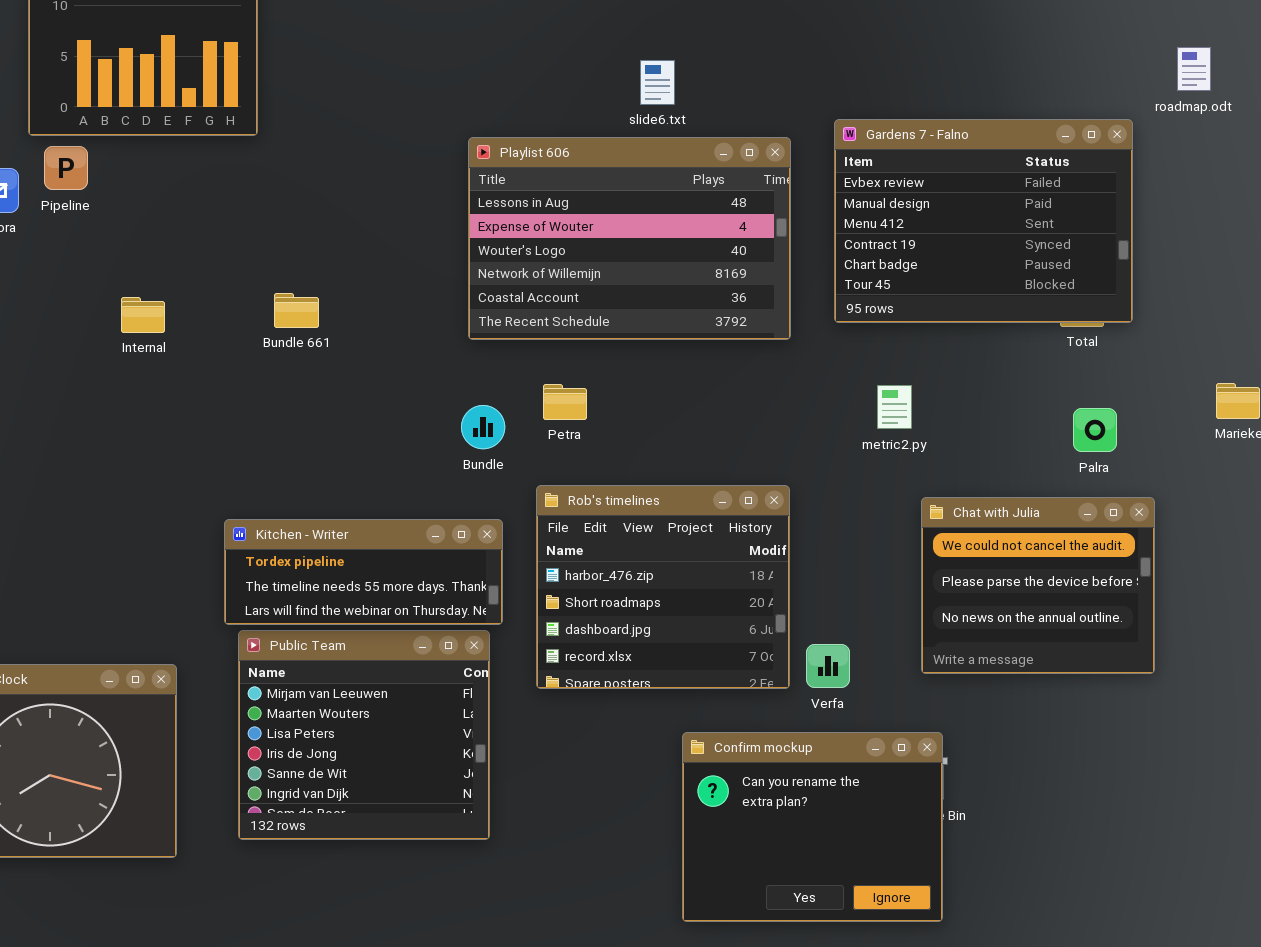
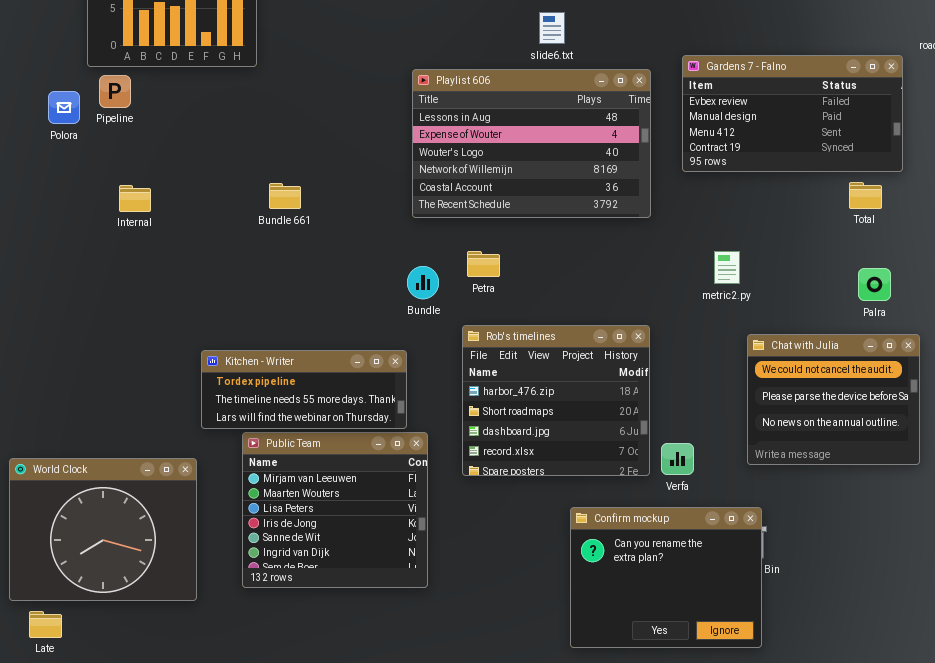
Gardens 7 - Falno: [834,119,1133,323] -> [682,55,903,172], resized
Internal: [121,297,165,333] -> [119,185,151,212], moved
Kitchen - Writer: [224,519,503,625] -> [201,350,407,429], moved

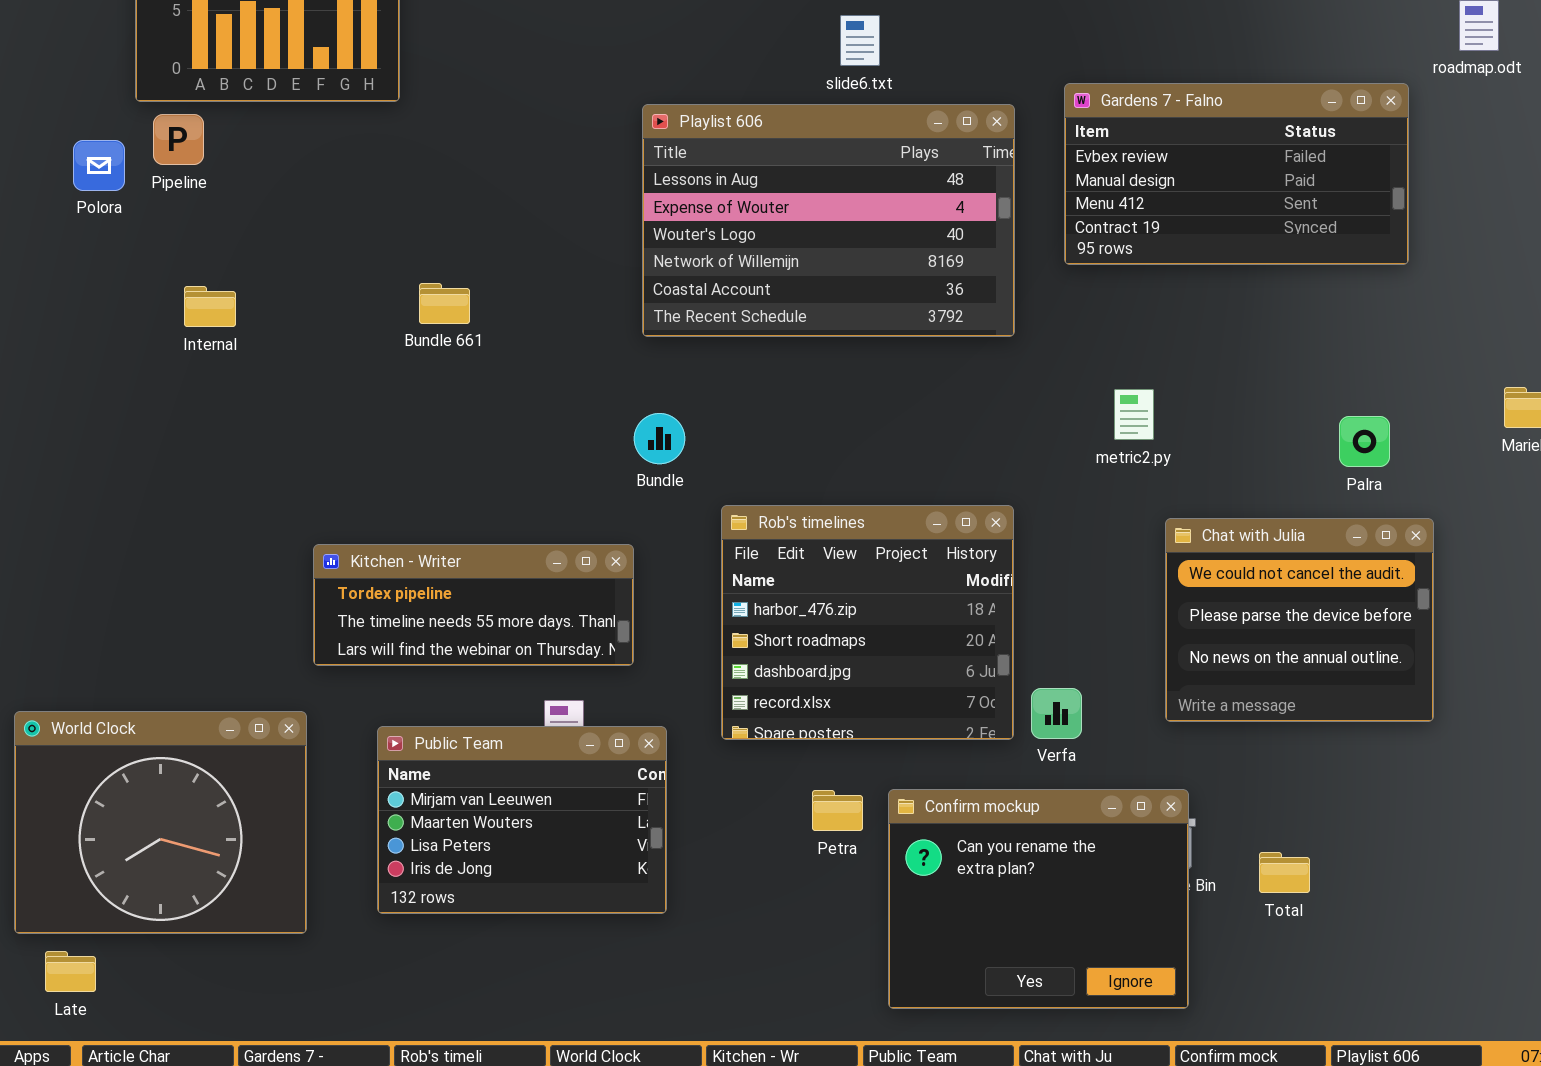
Total: [849,182,882,209] -> [1259,852,1310,893], moved
Petra: [467,251,500,277] -> [812,790,863,831], moved
Public Team: [242,432,428,588] -> [377,726,667,914], resized

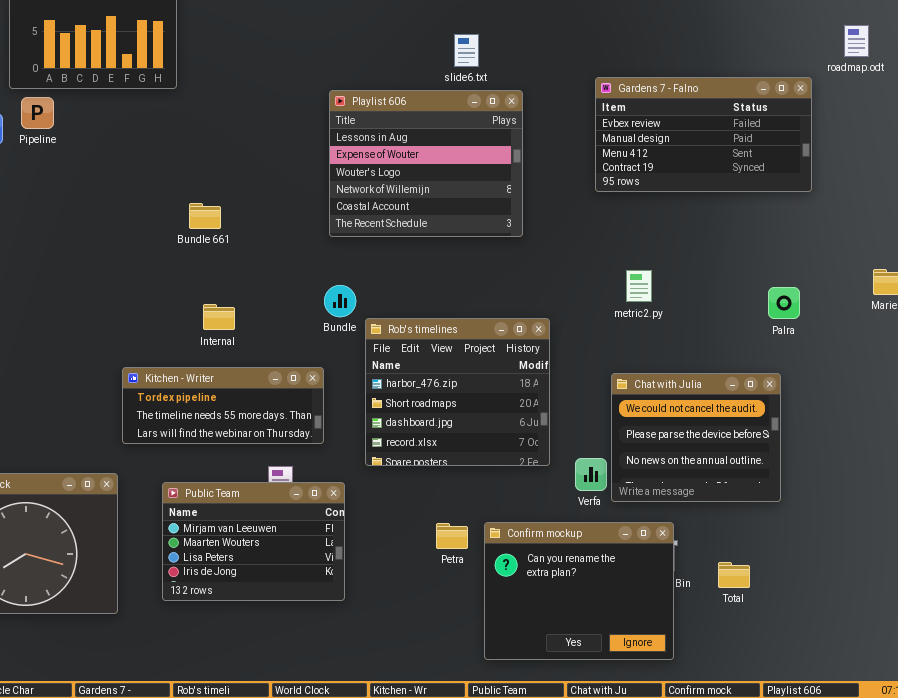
Playlist 606: [642,104,1015,337] -> [329,90,523,237], resized
Internal: [184,286,236,327] -> [203,304,235,330], moved
Rob's timelines: [721,505,1014,740] -> [365,318,550,466], moved
Chat with Julia: [1165,518,1434,722] -> [611,373,781,502], moved

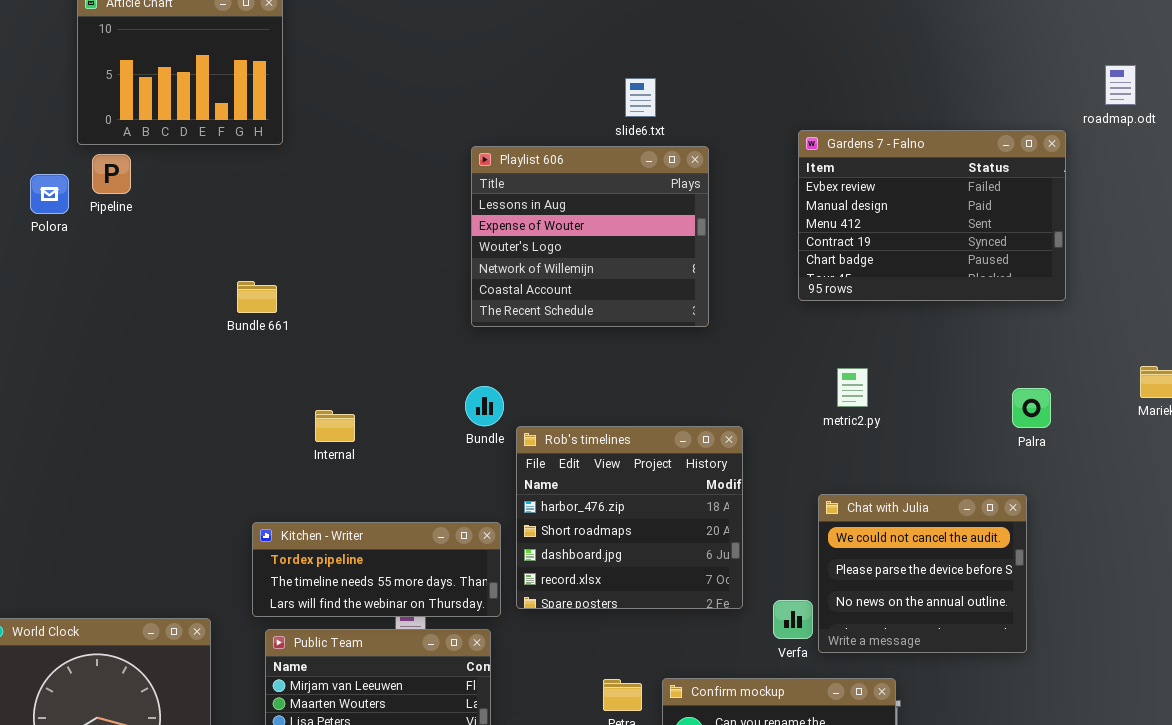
Gardens 7 - Falno: [595,77,812,192] -> [798,130,1066,301], resized
Bundle 661: [189,203,221,229] -> [237,281,277,313], moved
Kitchen - Writer: [122,367,324,444] -> [252,522,501,617], moved

